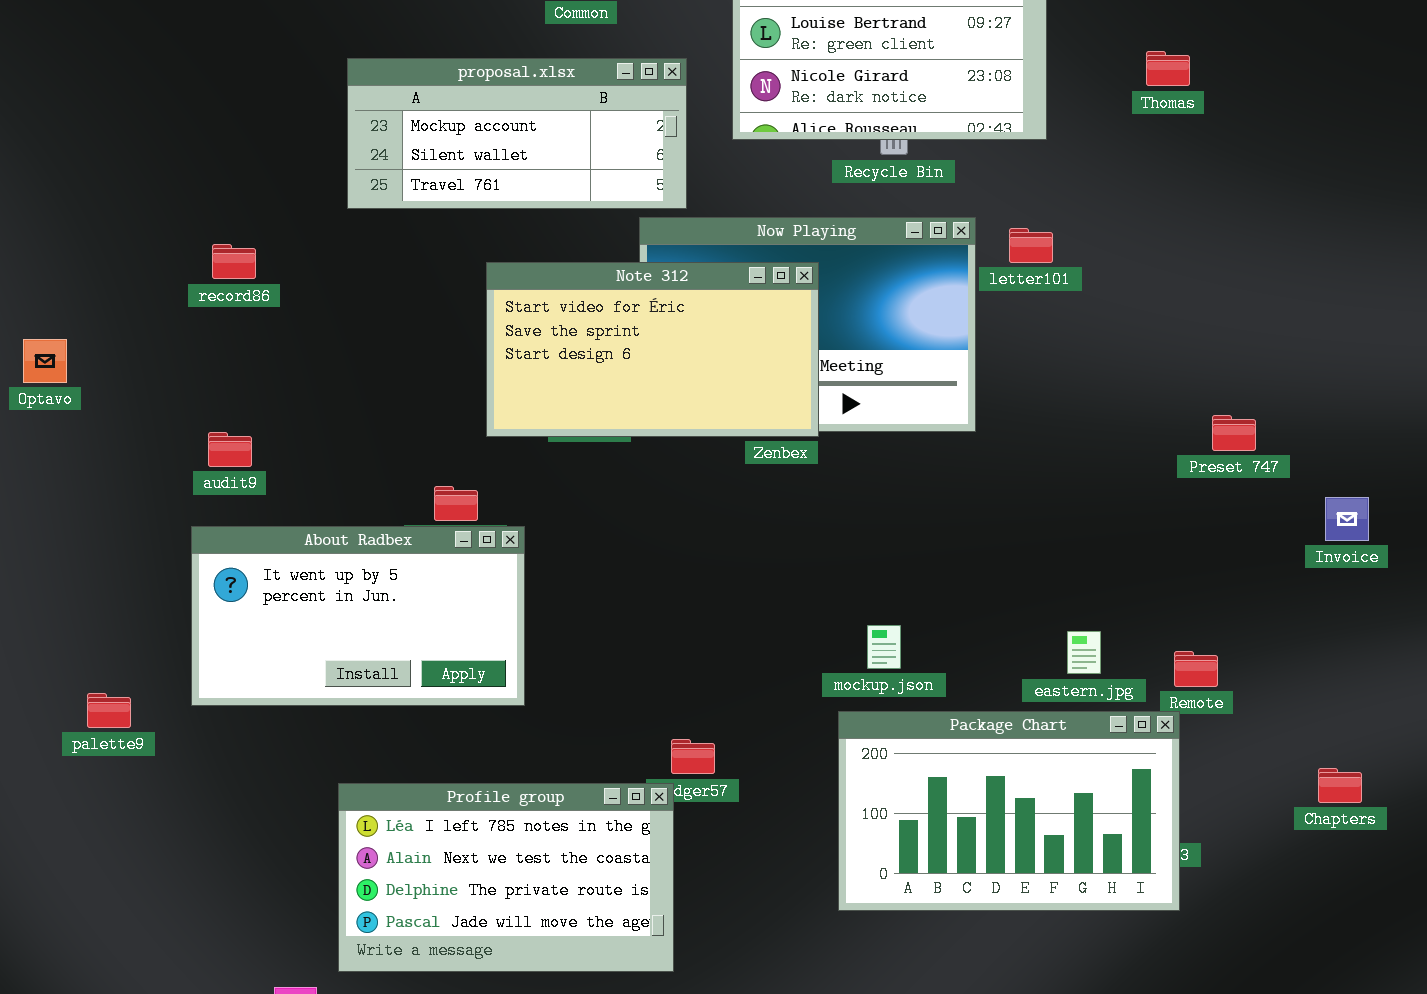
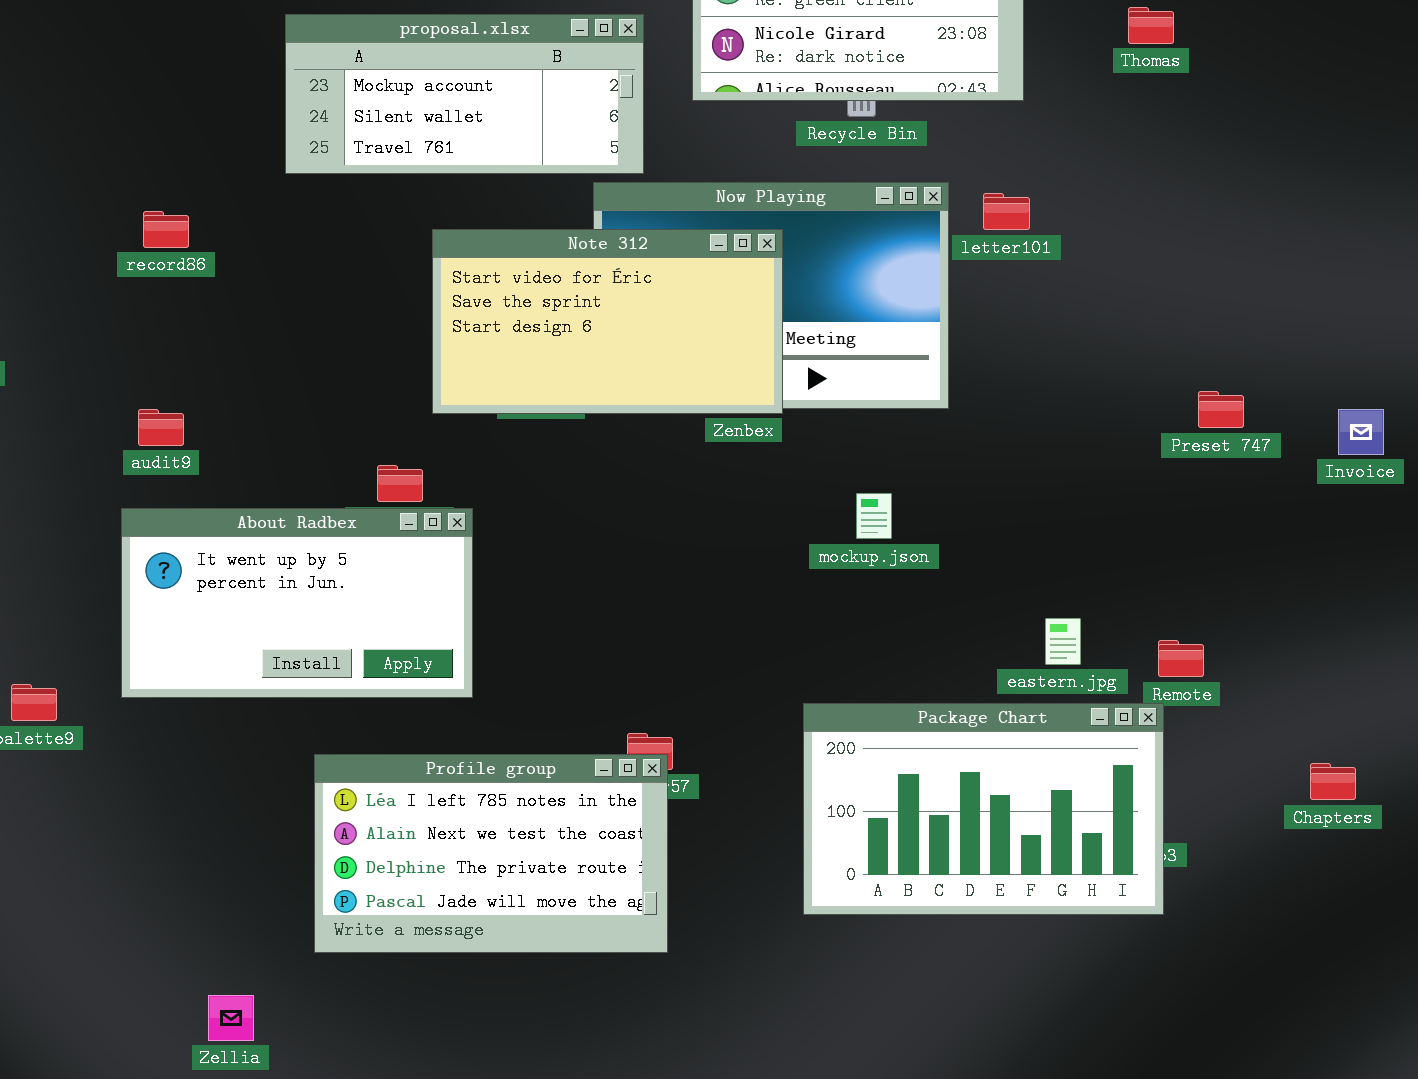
Invoice: [1325,497,1369,541] -> [1338,409,1384,455], moved
mockup.json: [867,625,901,669] -> [856,493,892,539], moved
Profile group: [338,783,674,972] -> [314,754,668,953], moved

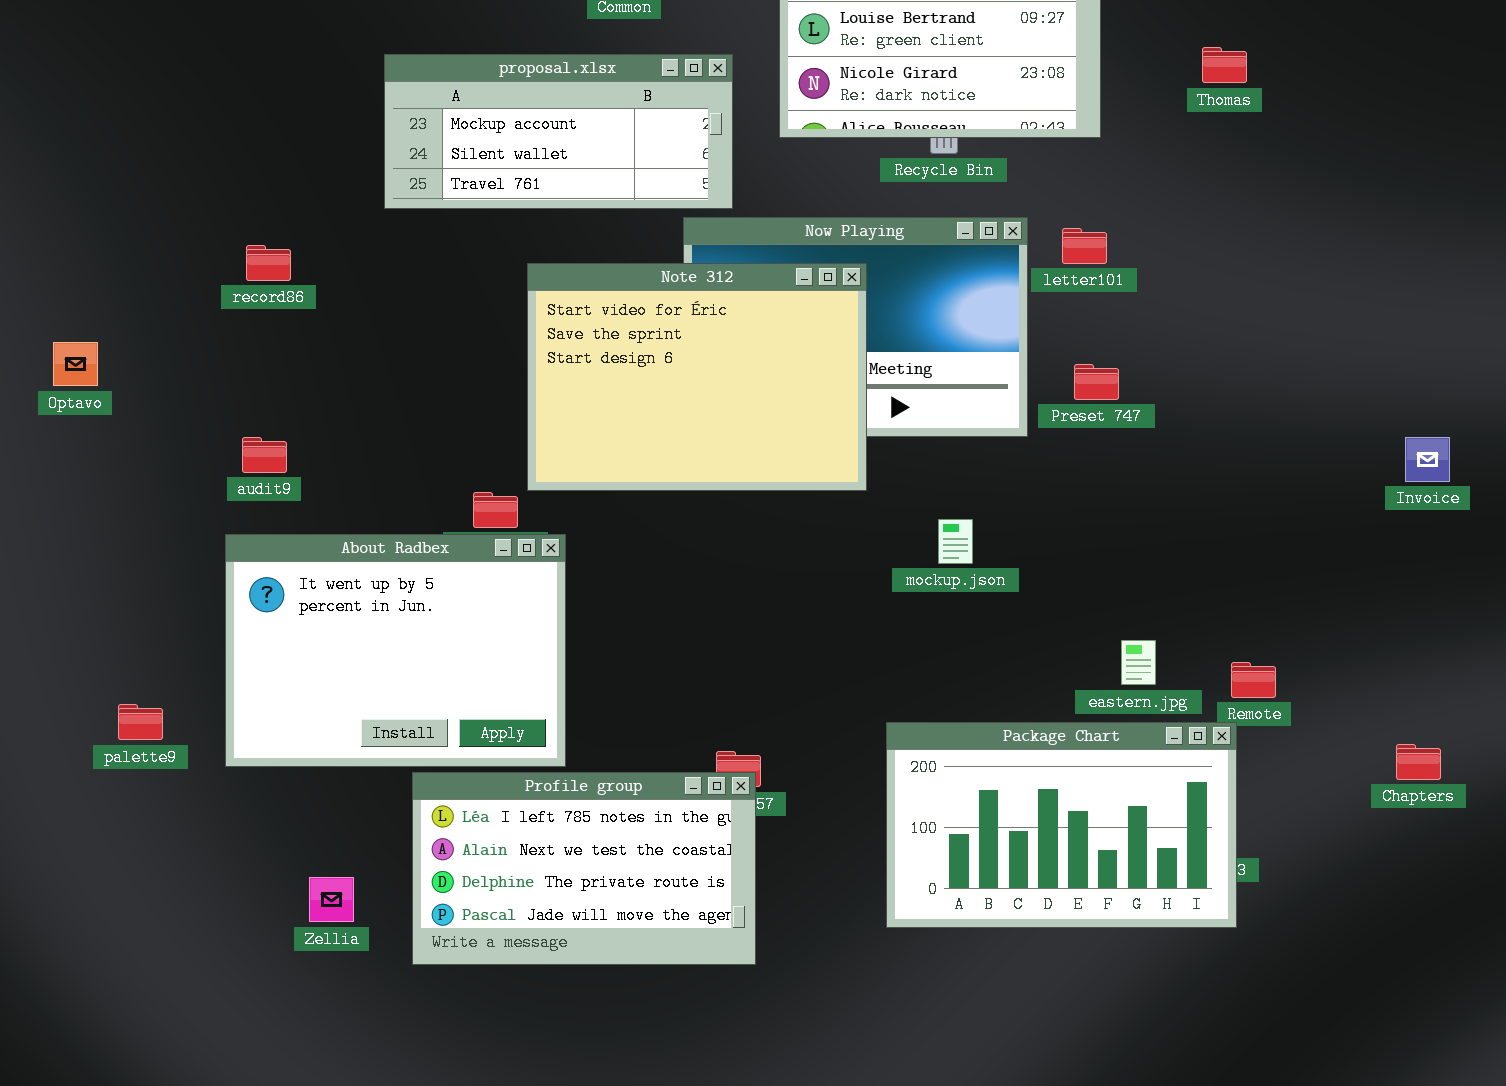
Note 312: [432,229,783,414] -> [527,263,867,491], resized
Preset 747: [1198,391,1244,428] -> [1074,364,1119,400], moved
About Radbex: [121,508,473,698] -> [225,534,566,767], resized
Chapters: [1310,763,1356,800] -> [1396,744,1441,780], moved
Zellia: [208,995,254,1041] -> [309,877,354,922], moved

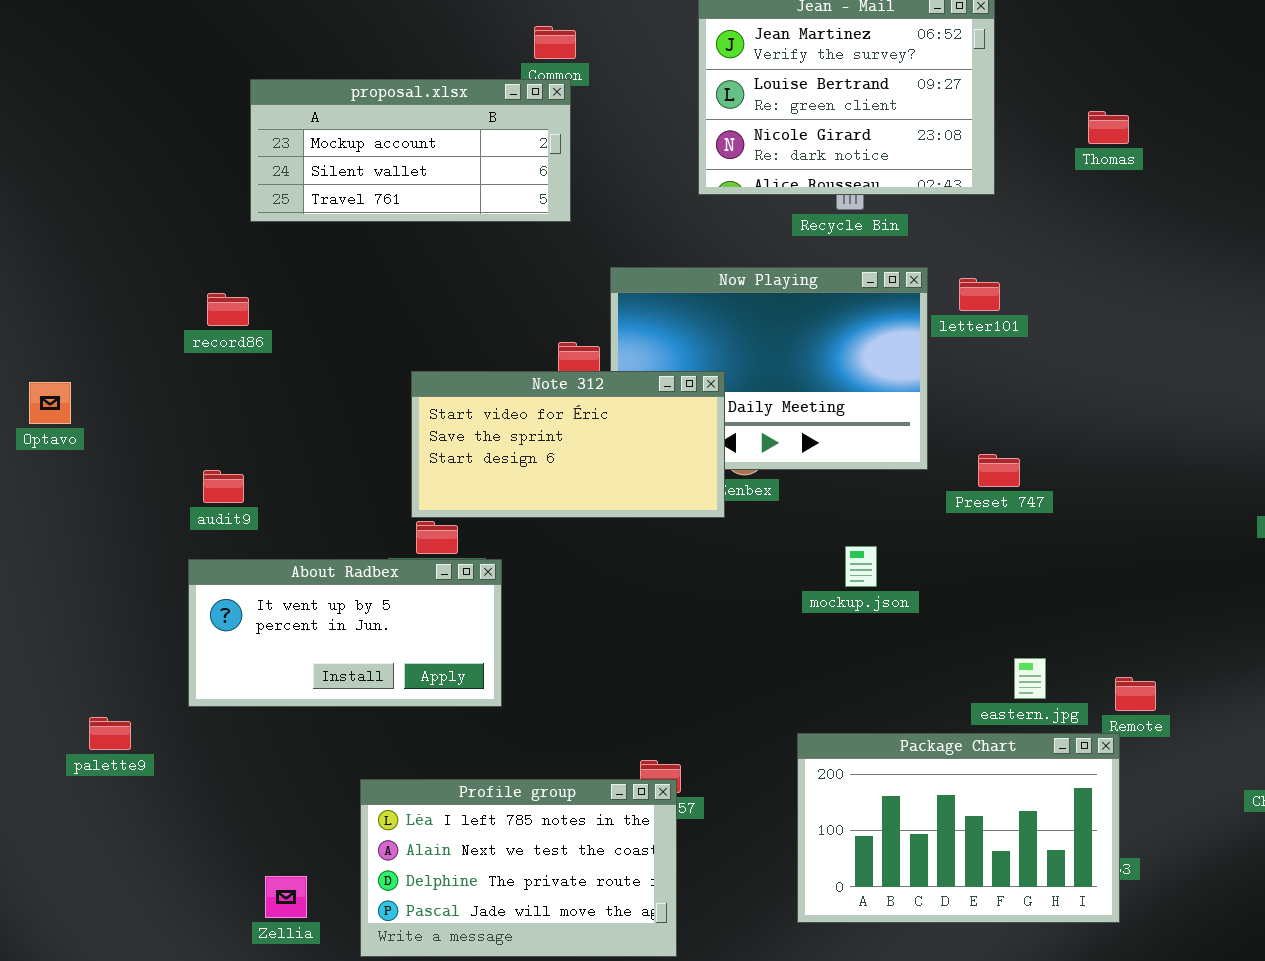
proposal.xlsx: [384,54,733,209] -> [250,79,571,222], moved
Note 312: [527,263,867,491] -> [411,371,725,518], moved, resized
Preset 747: [1074,364,1119,400] -> [978,454,1020,487], moved
About Radbex: [225,534,566,767] -> [188,559,502,707], resized

